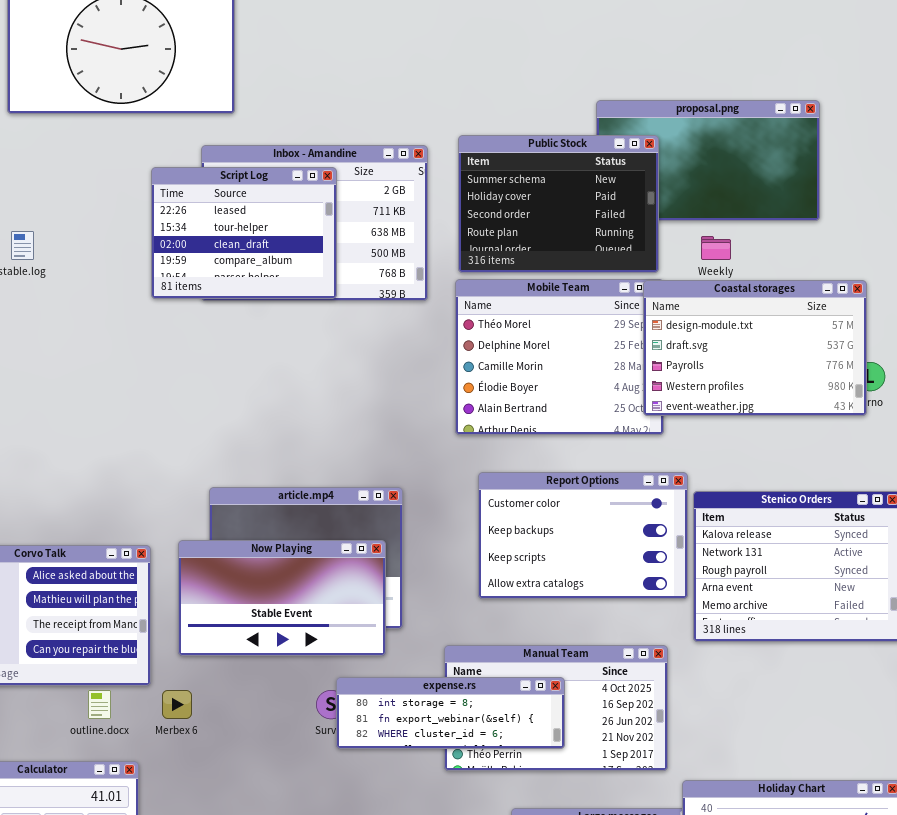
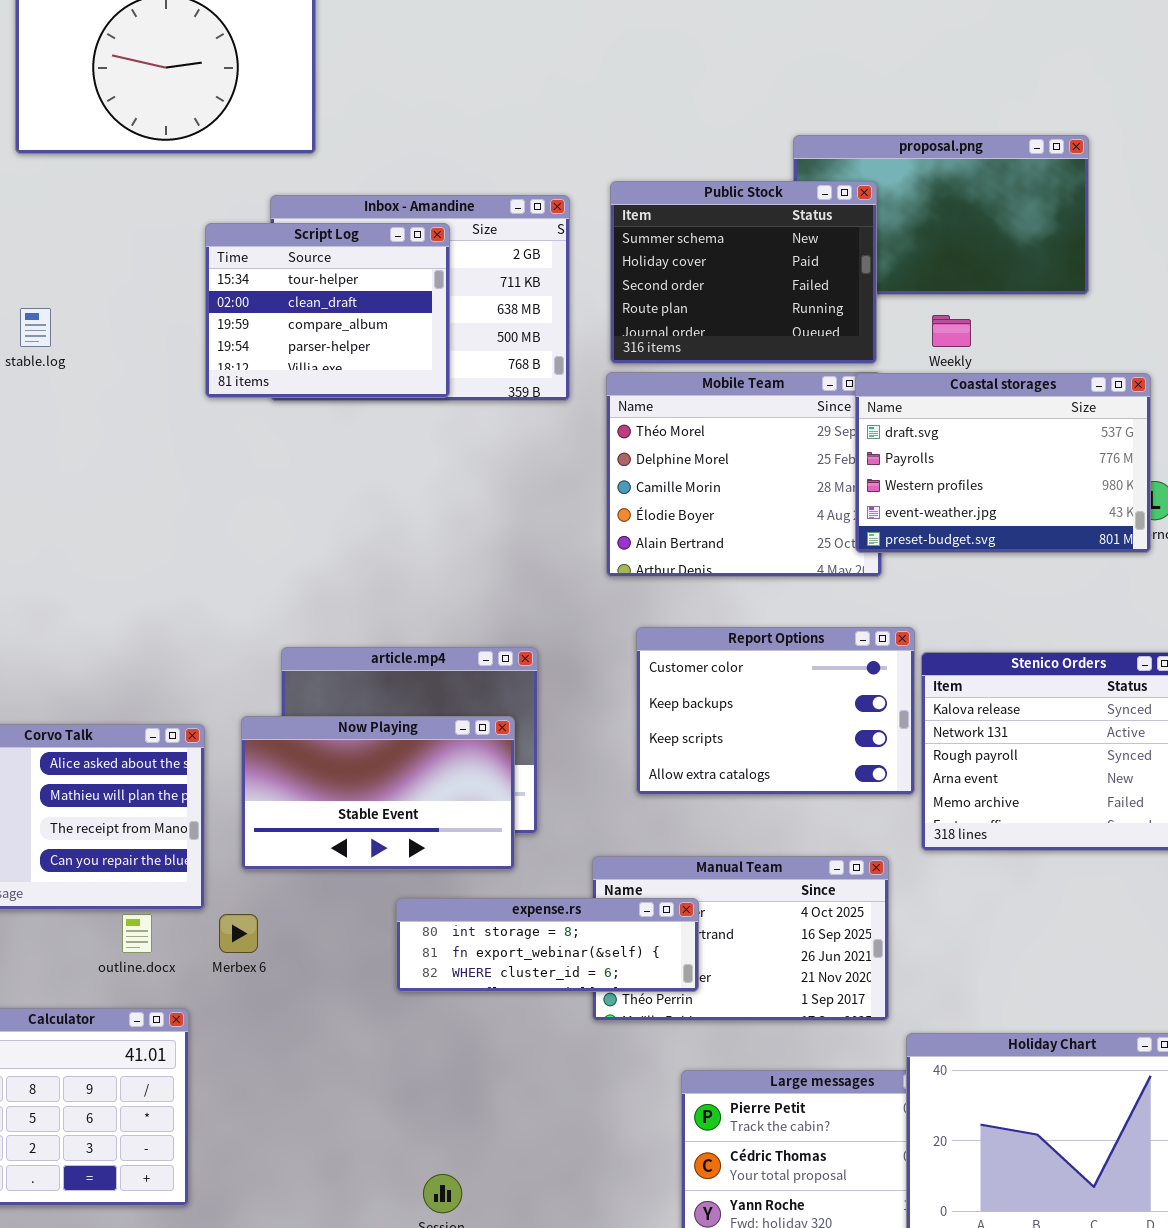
Script Log: [151,167,337,299] -> [205,223,450,398], scrolled down 1 row
Coastal storages: [643,280,867,416] -> [855,373,1151,553], scrolled down 1 row
expense.rs: [336,677,565,749] -> [396,898,699,992], moved

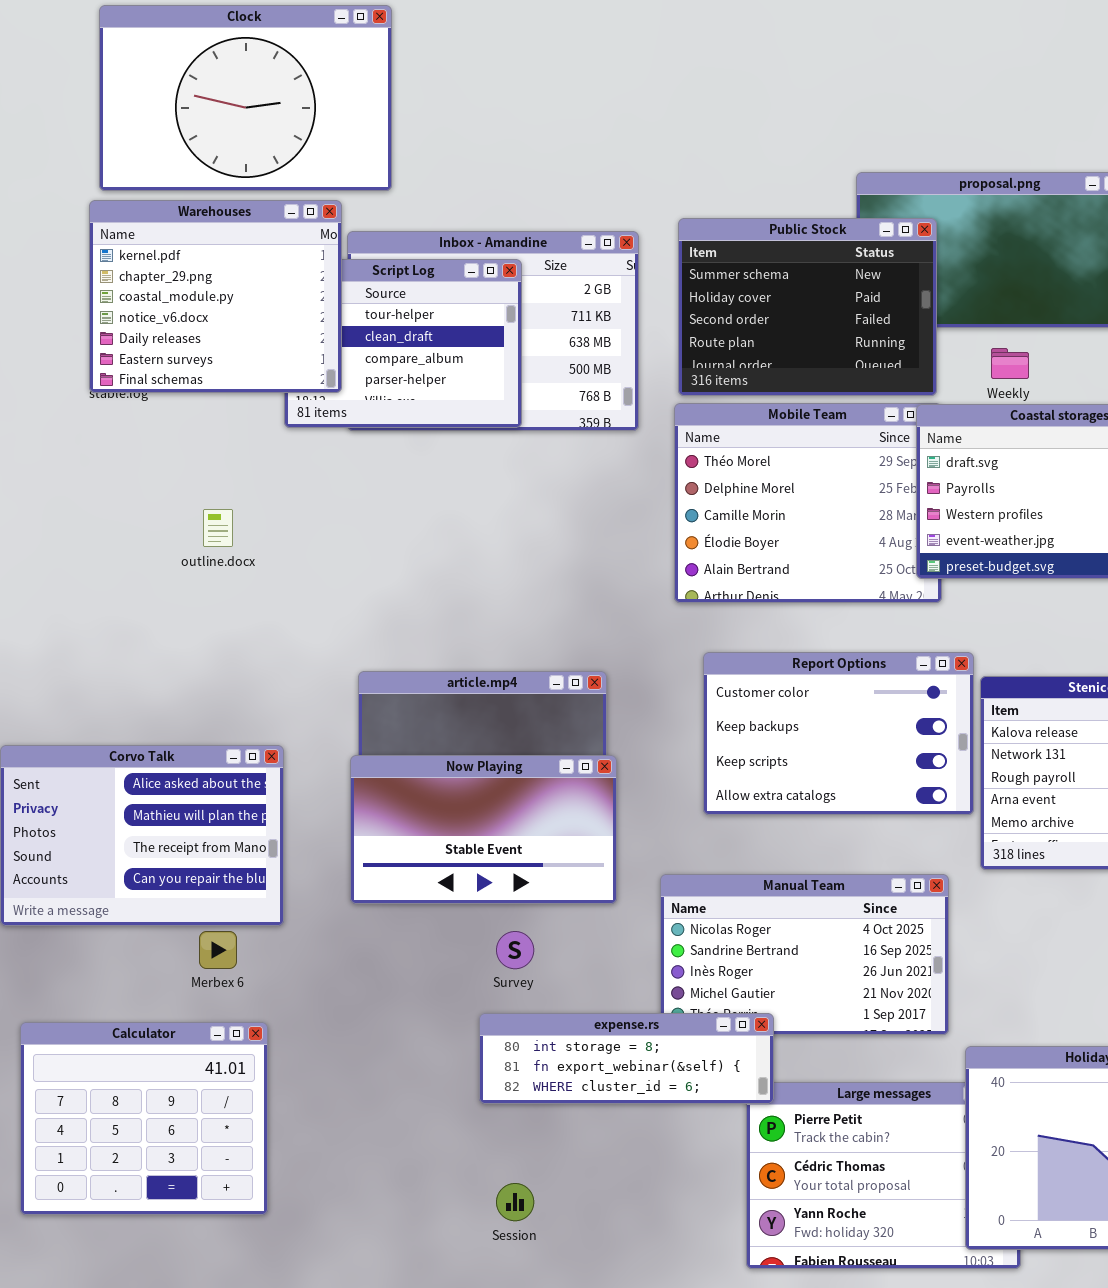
Warehouses: none -> [89,200,342,393], opened
Now Playing: [241,716,515,870] -> [350,755,617,904], moved
expense.rs: [396,898,699,992] -> [479,1013,774,1104], moved
outline.docx: [122,914,152,953] -> [203,509,233,547], moved
Merbex 6: [219,914,258,953] -> [199,931,237,969], moved

